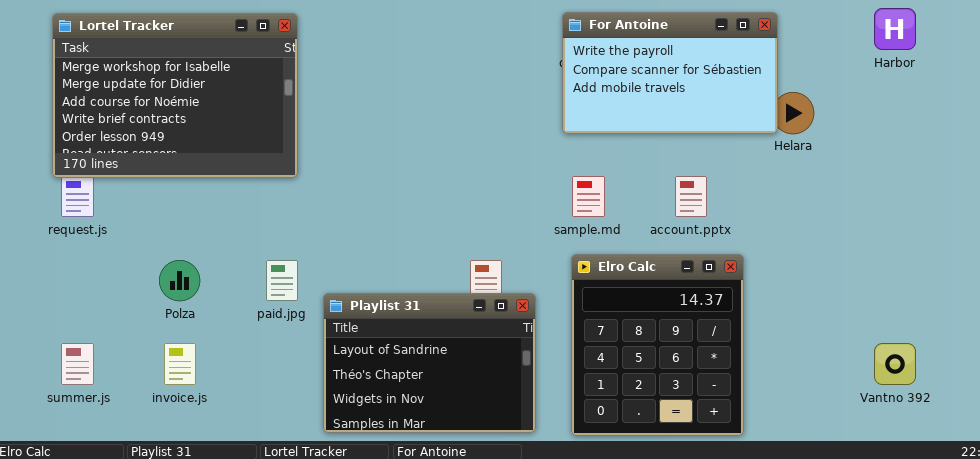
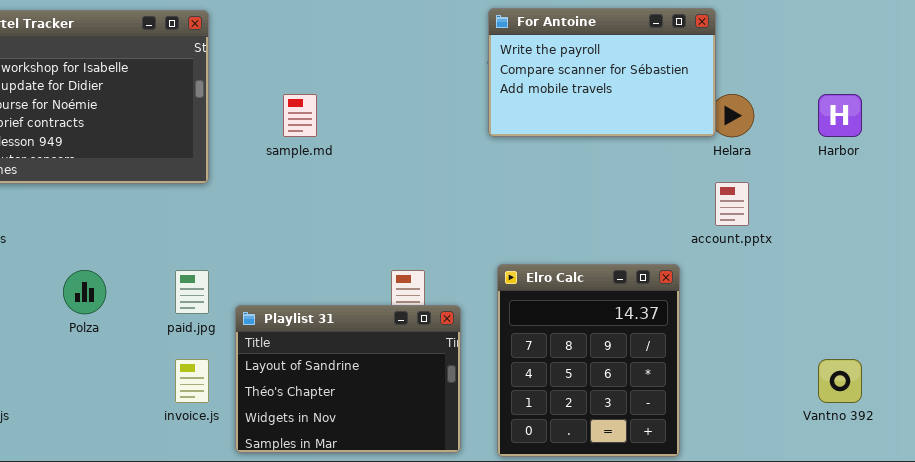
Harbor: [874,8,916,50] -> [818,94,862,137], moved
sample.md: [572,176,605,217] -> [283,94,317,137], moved
account.pptx: [675,176,707,217] -> [715,182,749,226], moved
invoice.js: [164,343,196,385] -> [175,359,209,403], moved

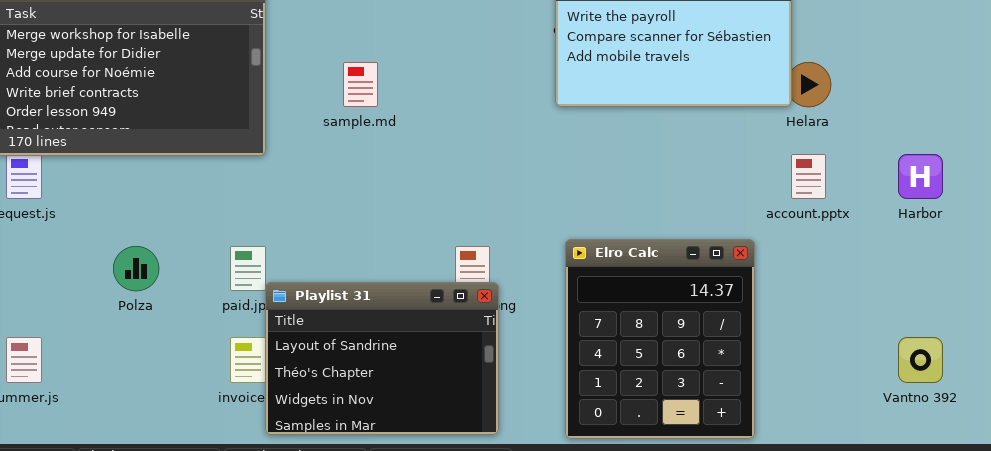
Harbor: [818,94,862,137] -> [898,154,943,199], moved
Playlist 31: [235,305,461,453] -> [265,282,499,435], moved

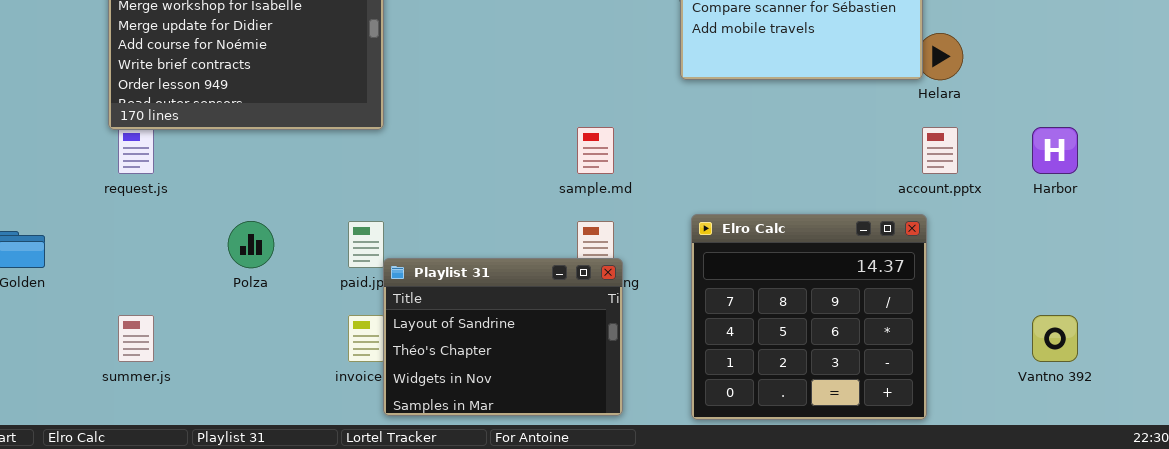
sample.md: [343,62,378,107] -> [577,127,614,174], moved
Elro Calc: [565,239,755,439] -> [691,214,927,420], resized

